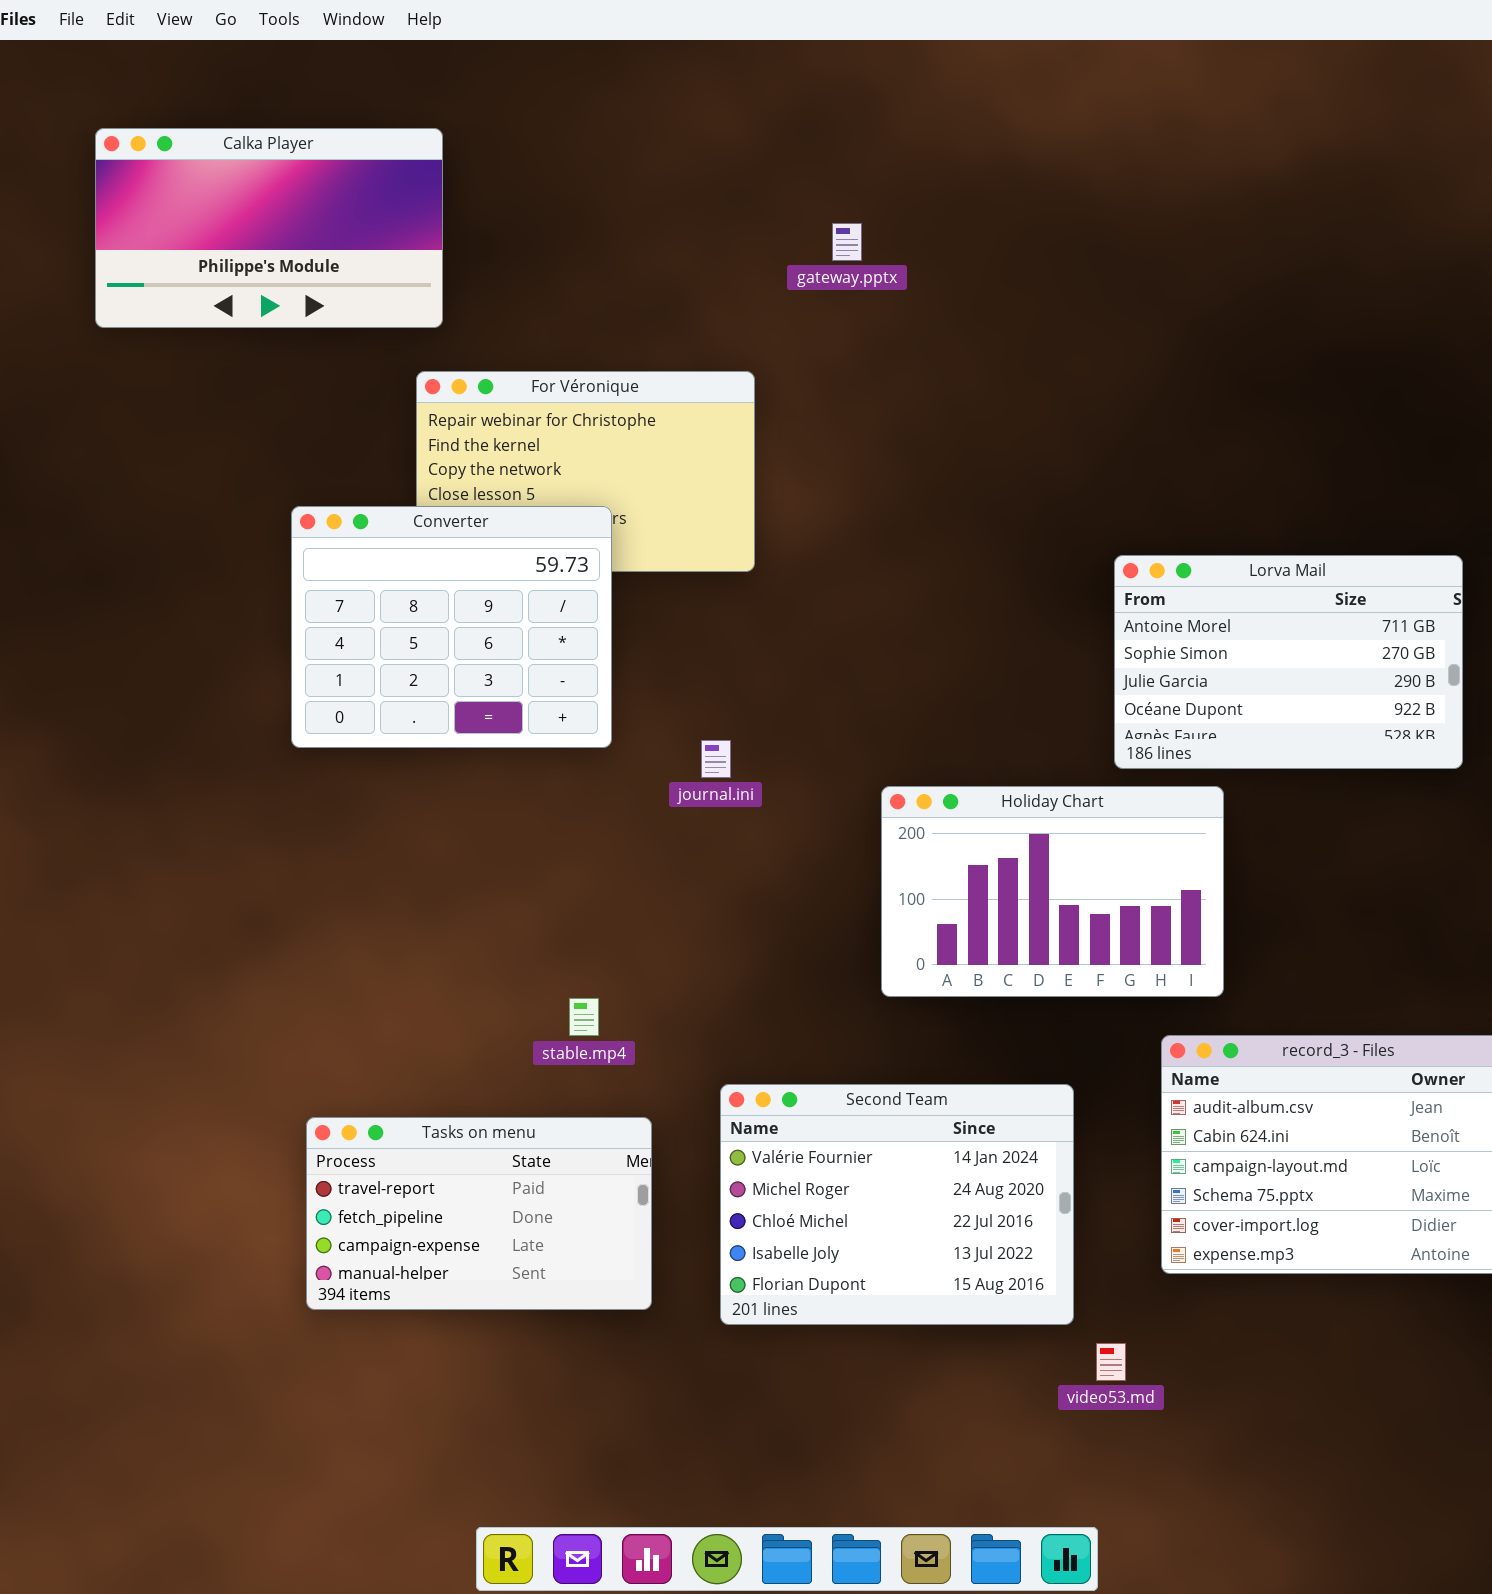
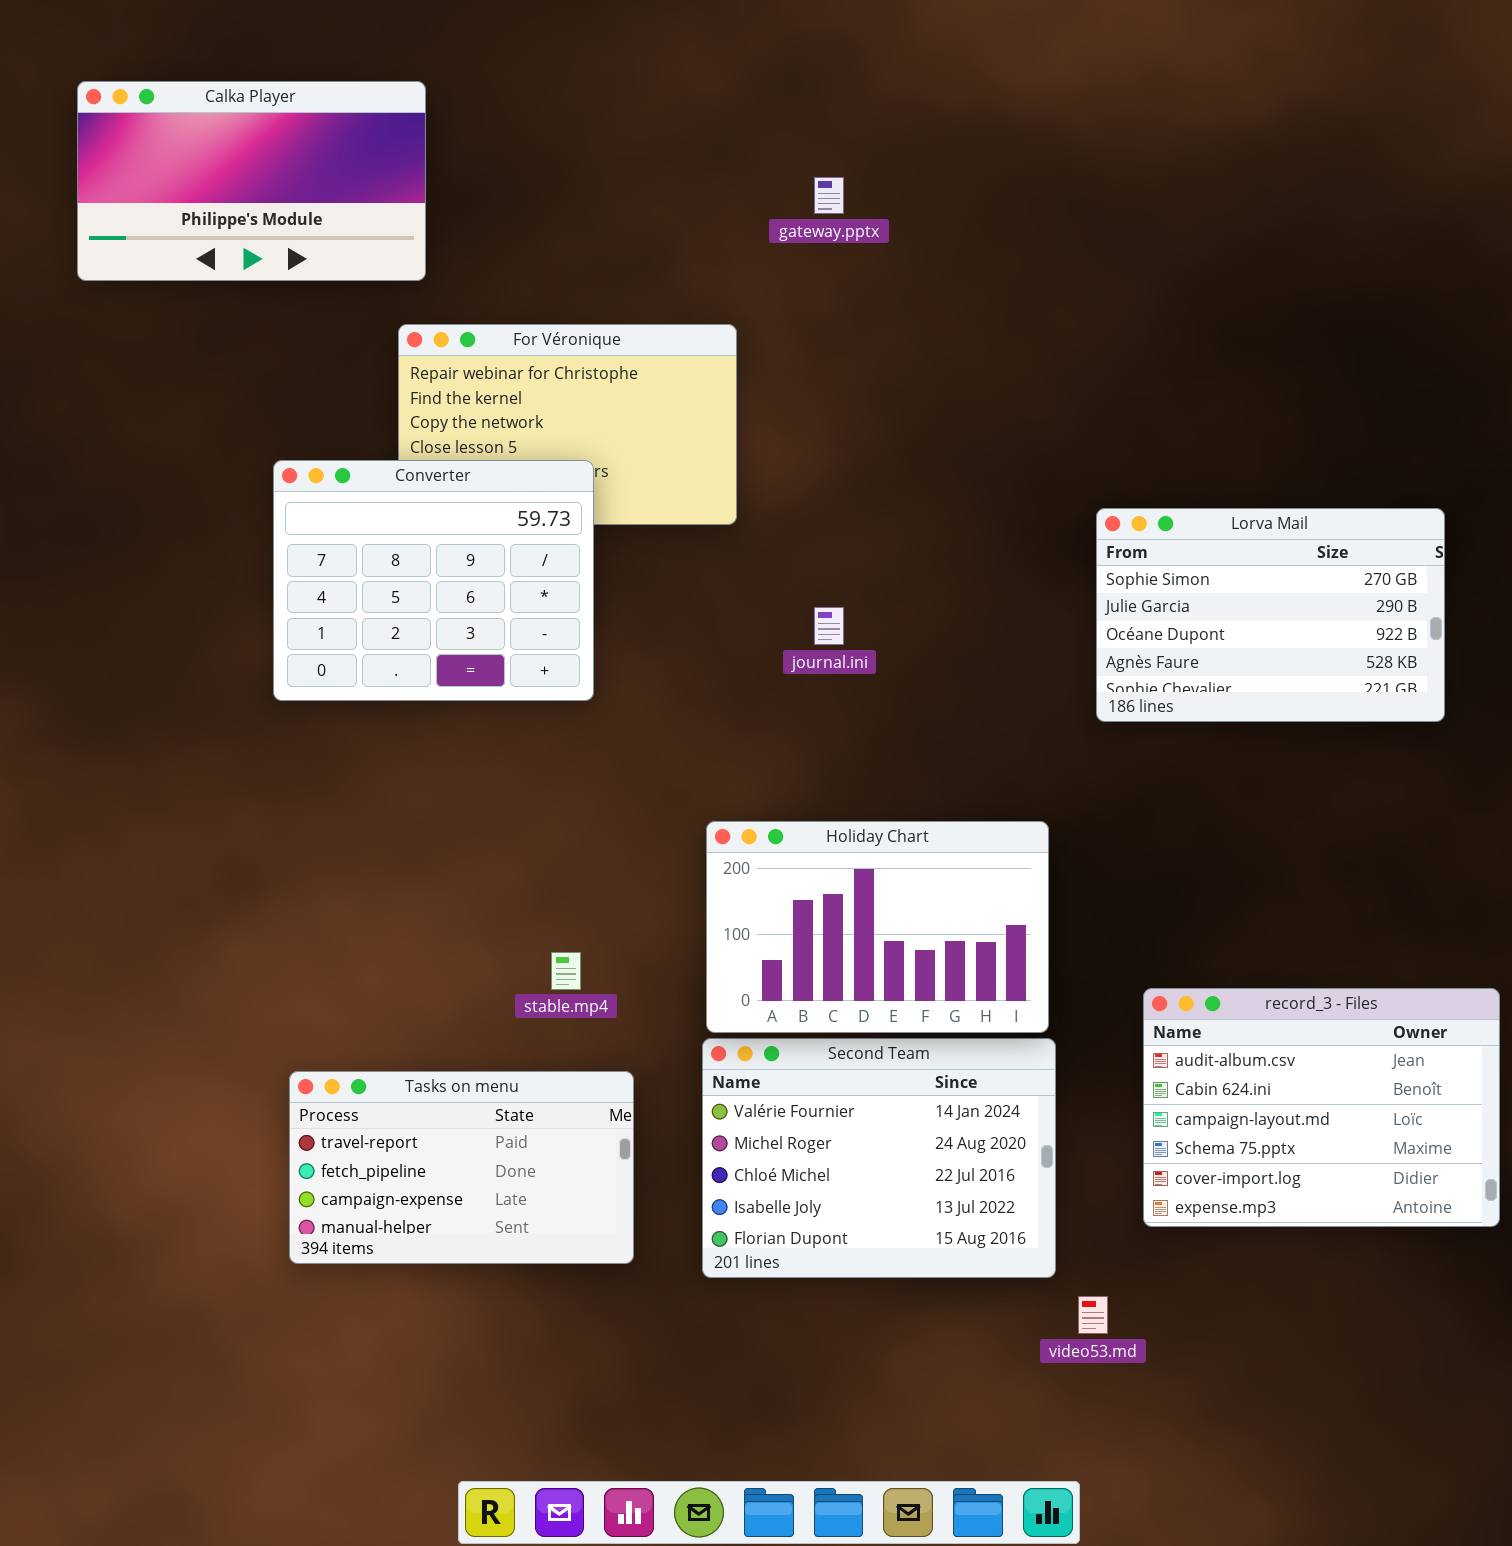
Lorva Mail: [1114,555,1463,769] -> [1096,508,1445,722], scrolled down 1 row
journal.ini: [701,740,731,778] -> [814,607,844,645], moved
Holiday Chart: [881,786,1224,997] -> [706,821,1049,1033], moved

